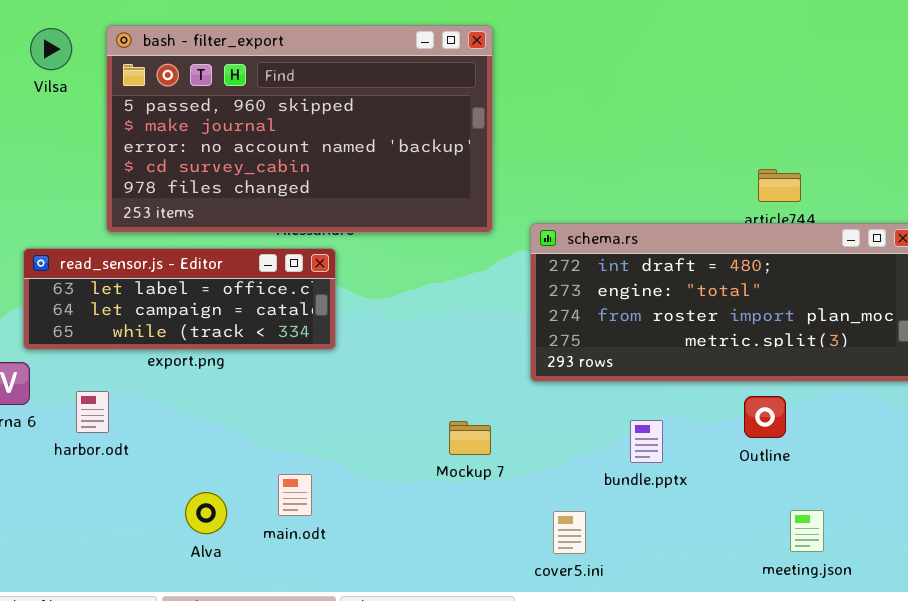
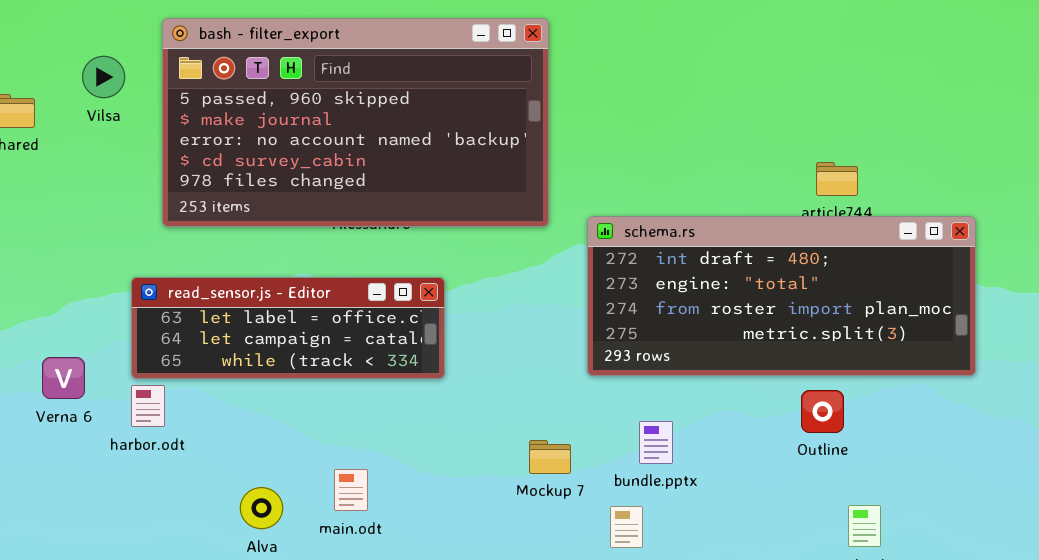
Vilsa: [30,28,72,70] -> [82,56,125,98], moved
read_sensor.js - Editor: [23,248,336,350] -> [131,277,445,379], moved
bundle.pptx: [630,420,663,463] -> [639,421,673,464], moved
Mockup 7: [449,421,491,455] -> [529,440,571,474], moved

